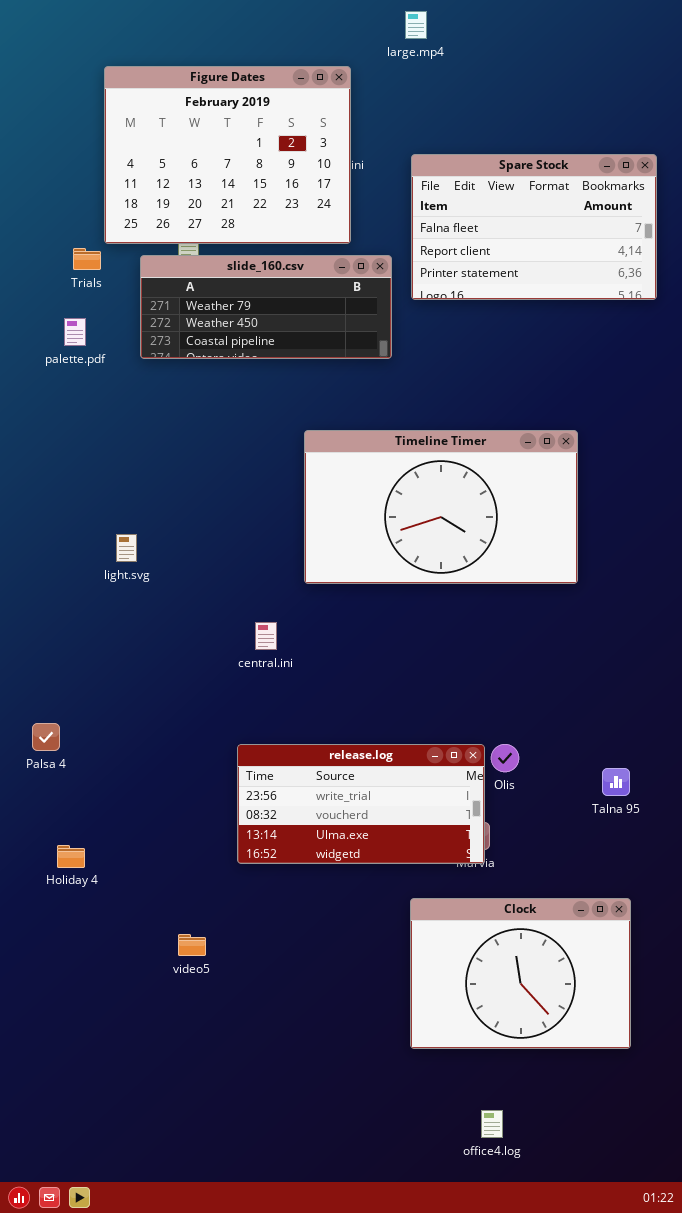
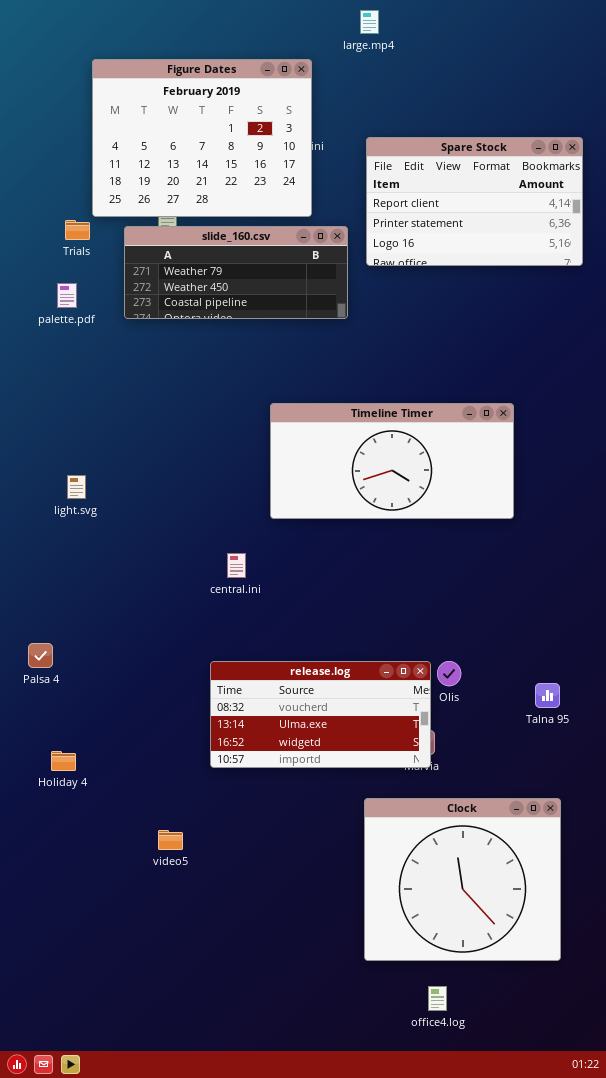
Spare Stock: [411,154,657,300] -> [366,137,583,266], scrolled down 1 row
Timeline Timer: [304,430,578,584] -> [270,403,514,519], resized
light.svg: [116,534,137,562] -> [67,475,86,499], moved
release.log: [237,744,485,864] -> [210,661,431,768], scrolled down 1 row
Clock: [410,898,631,1049] -> [364,798,561,961], resized

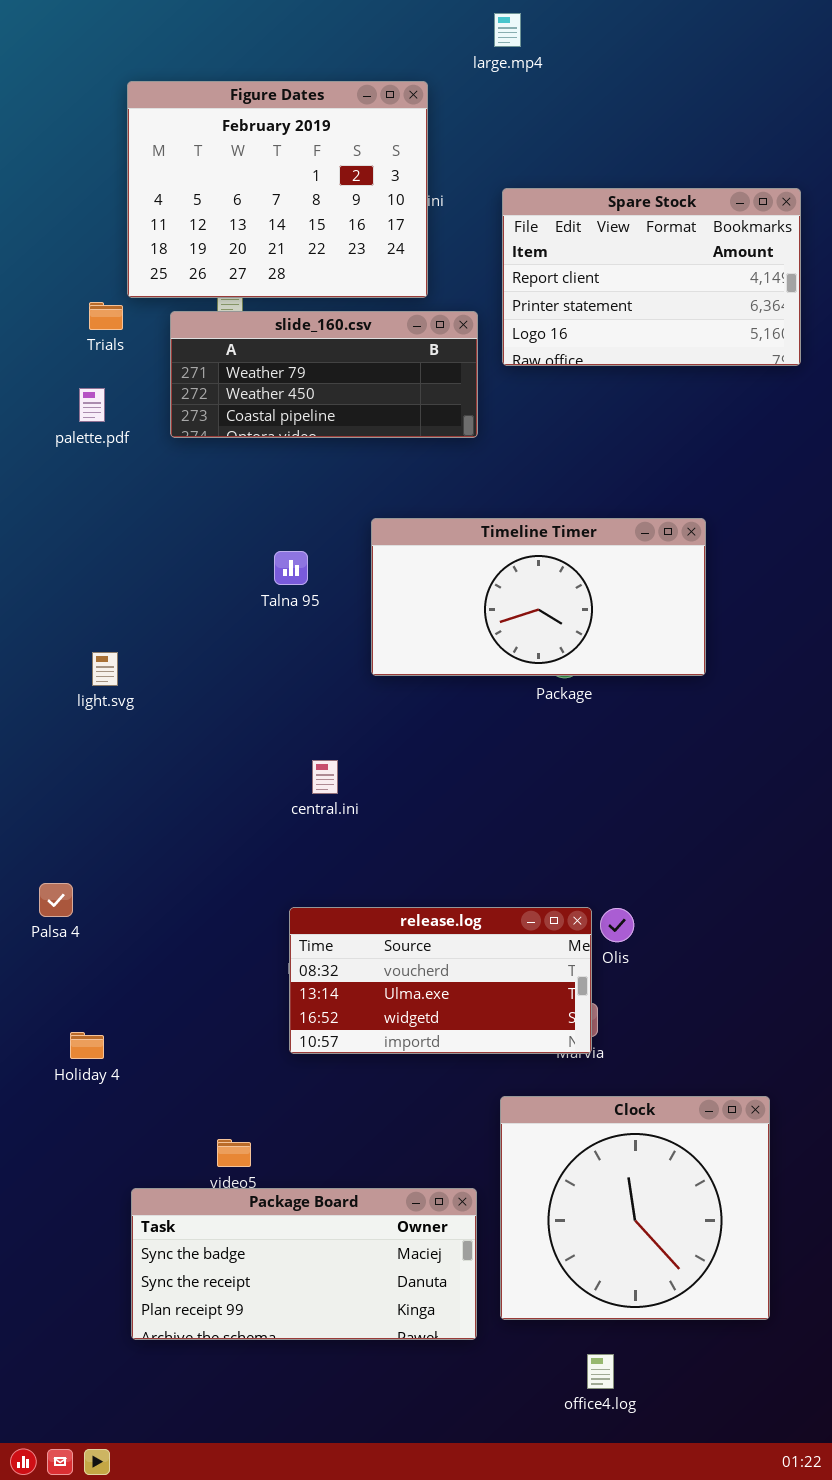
Timeline Timer: [270,403,514,519] -> [371,518,706,676], moved
Talna 95: [535,683,560,708] -> [274,551,308,585], moved
Package Board: none -> [131,1188,477,1340], opened

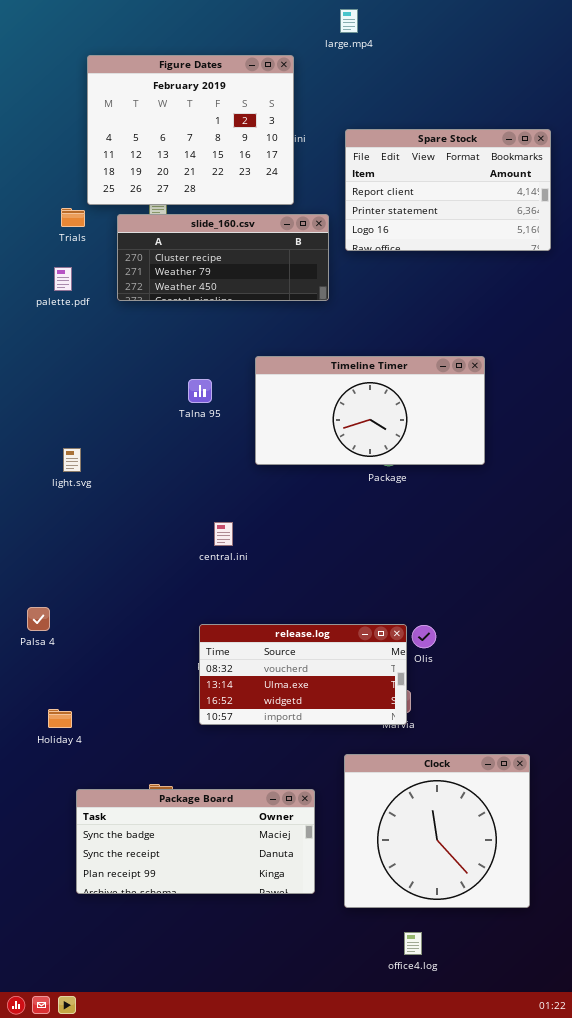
slide_160.csv: [170,311,478,438] -> [117,214,329,301], scrolled up 1 row
Package Board: [131,1188,477,1340] -> [76,789,315,894], moved

